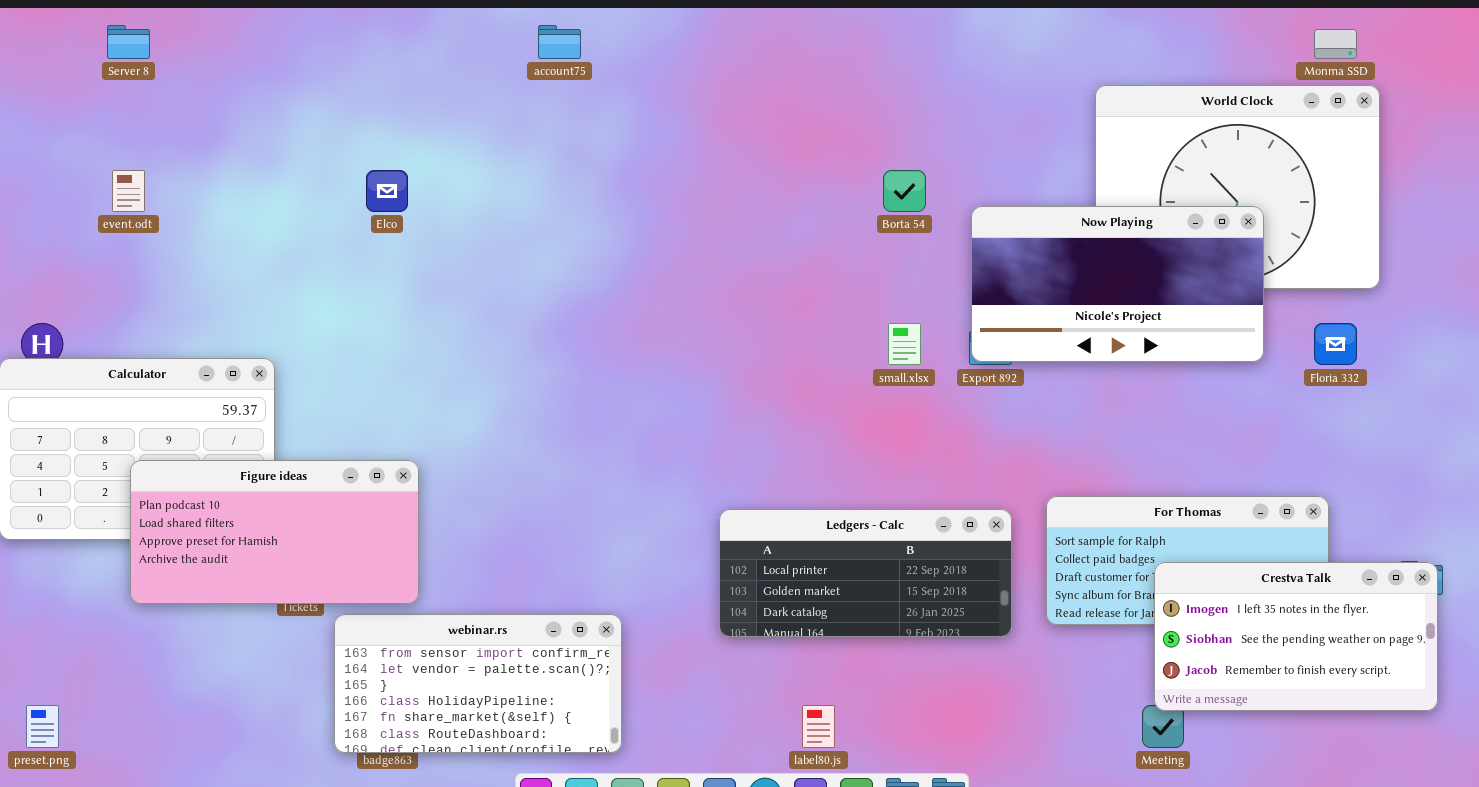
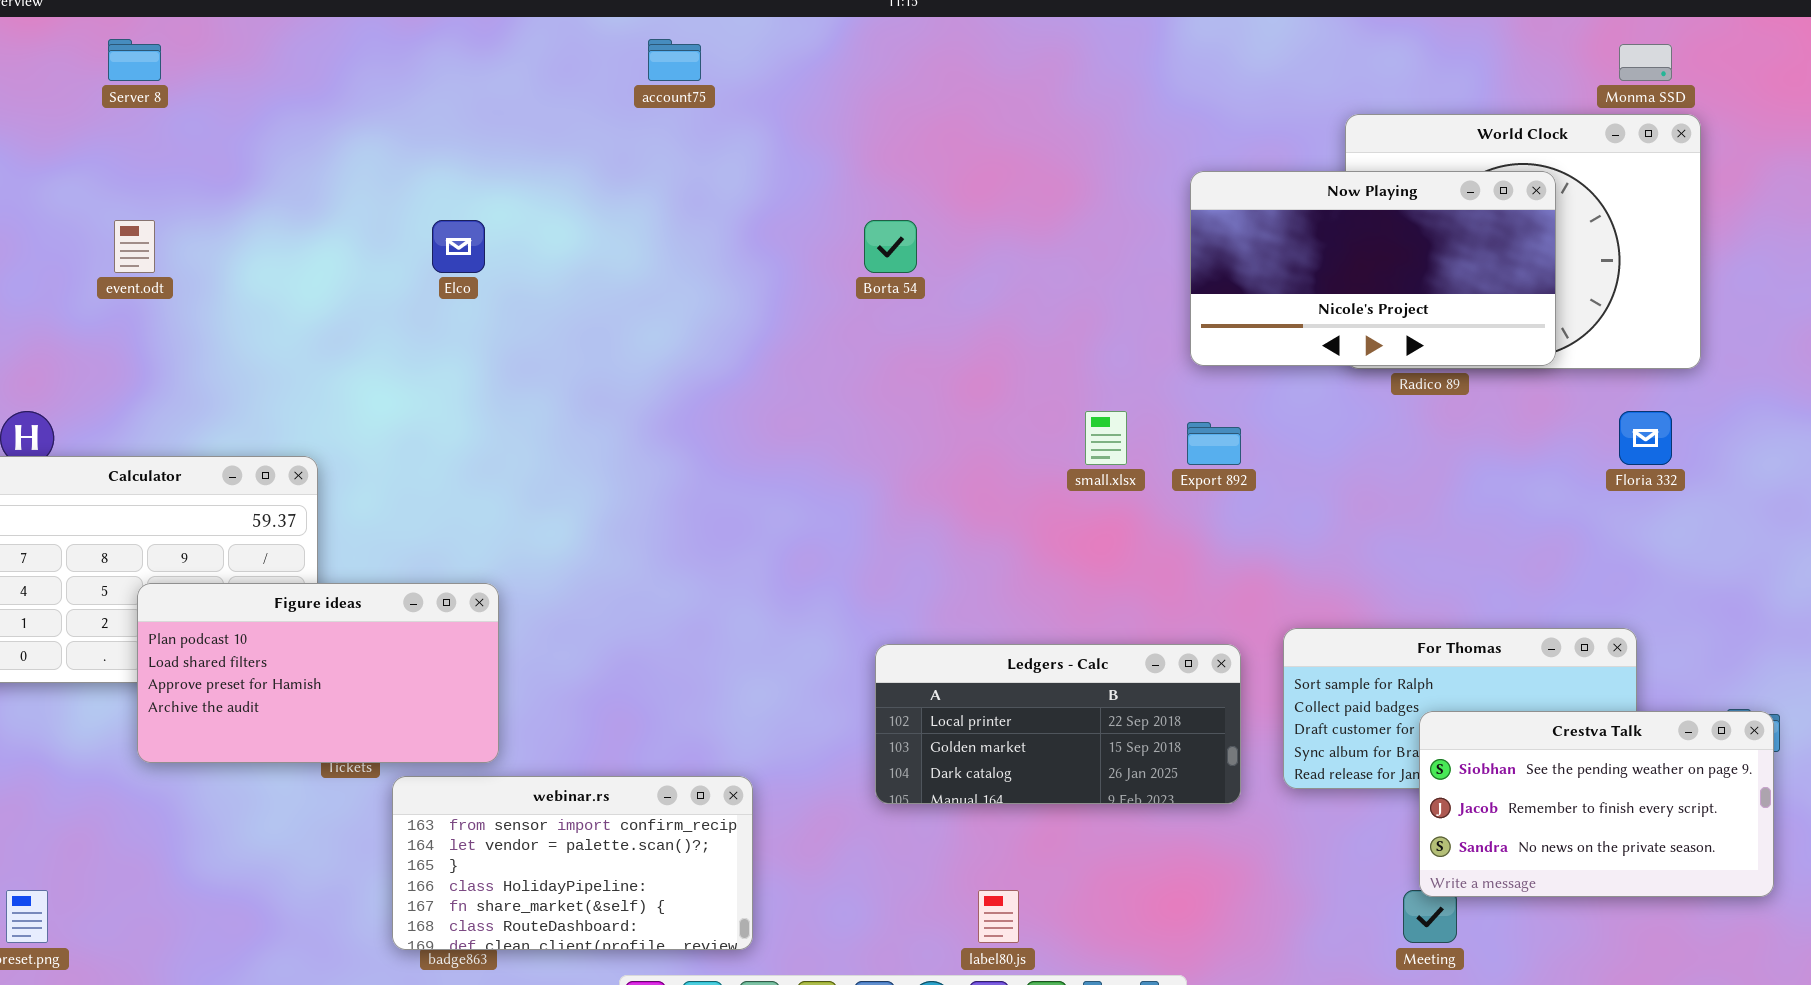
Borta 54: [883,170,926,212] -> [864,220,917,273], moved
Now Playing: [971,206,1264,362] -> [1190,171,1556,366], moved
Crestva Talk: [1154,562,1438,711] -> [1419,711,1774,897], scrolled down 1 row

